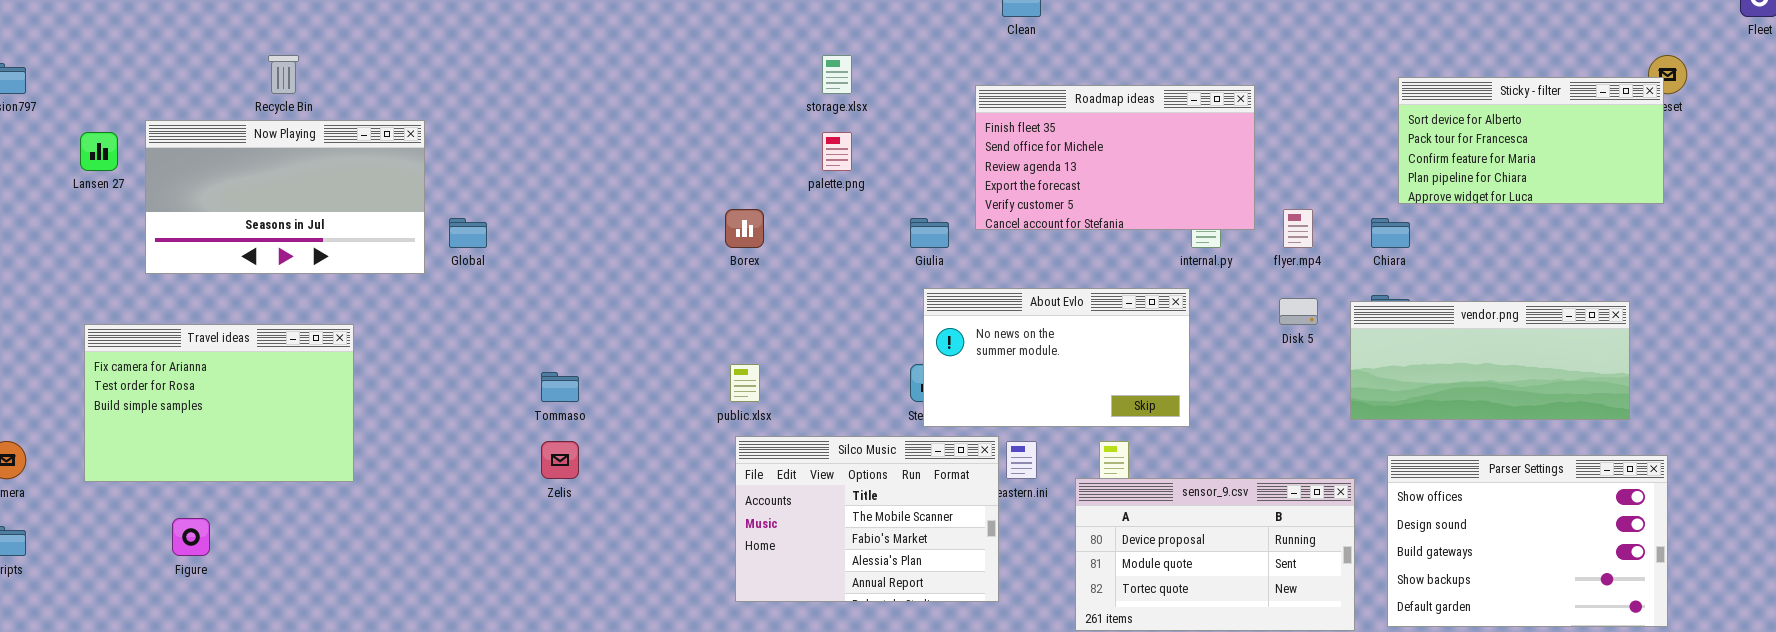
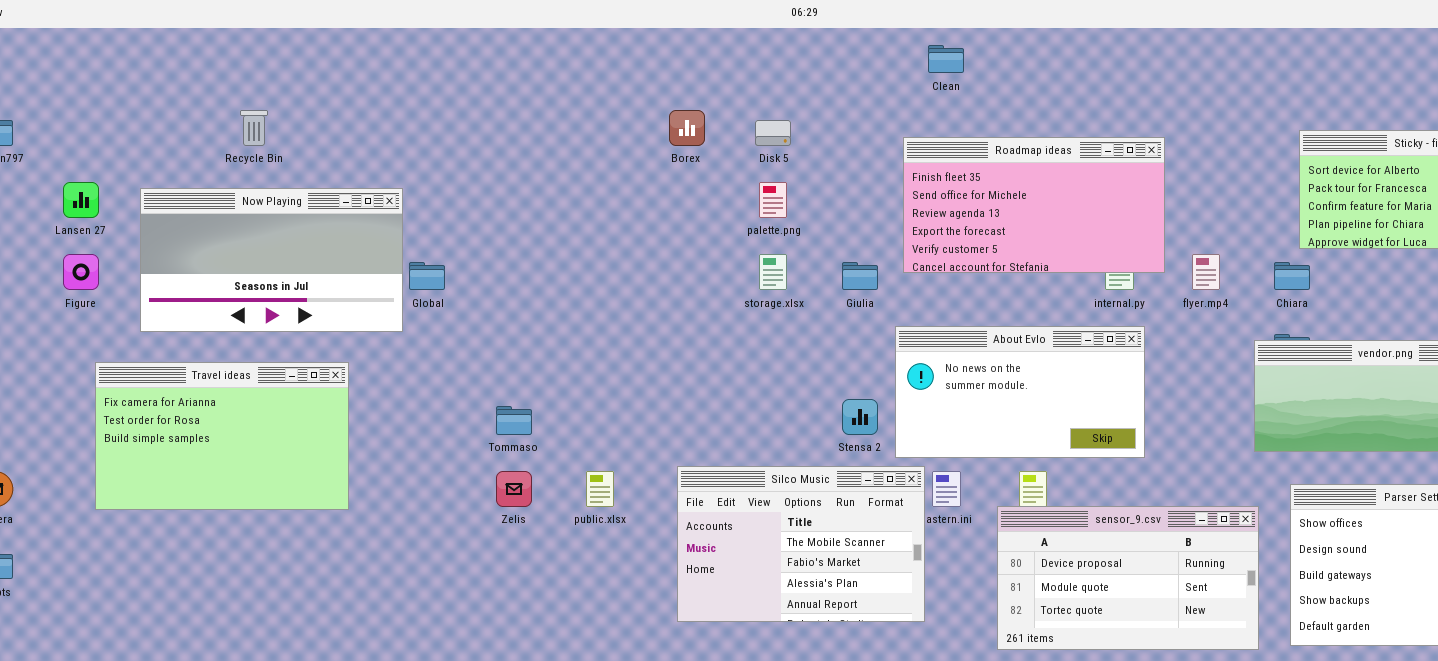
storage.xlsx: [822,55,852,94] -> [759,254,787,290], moved
Now Playing: [145,120,425,274] -> [140,188,403,332], moved
Borex: [725,209,764,248] -> [669,110,705,146], moved
About Evlo: [923,288,1190,427] -> [895,326,1145,458], moved
Disk 5: [1279,298,1318,325] -> [755,120,791,146], moved
Travel ideas: [84,324,354,482] -> [95,362,349,510], moved
public.xlsx: [730,364,760,402] -> [586,471,614,507], moved
Figure: [172,518,210,556] -> [63,254,99,290], moved

